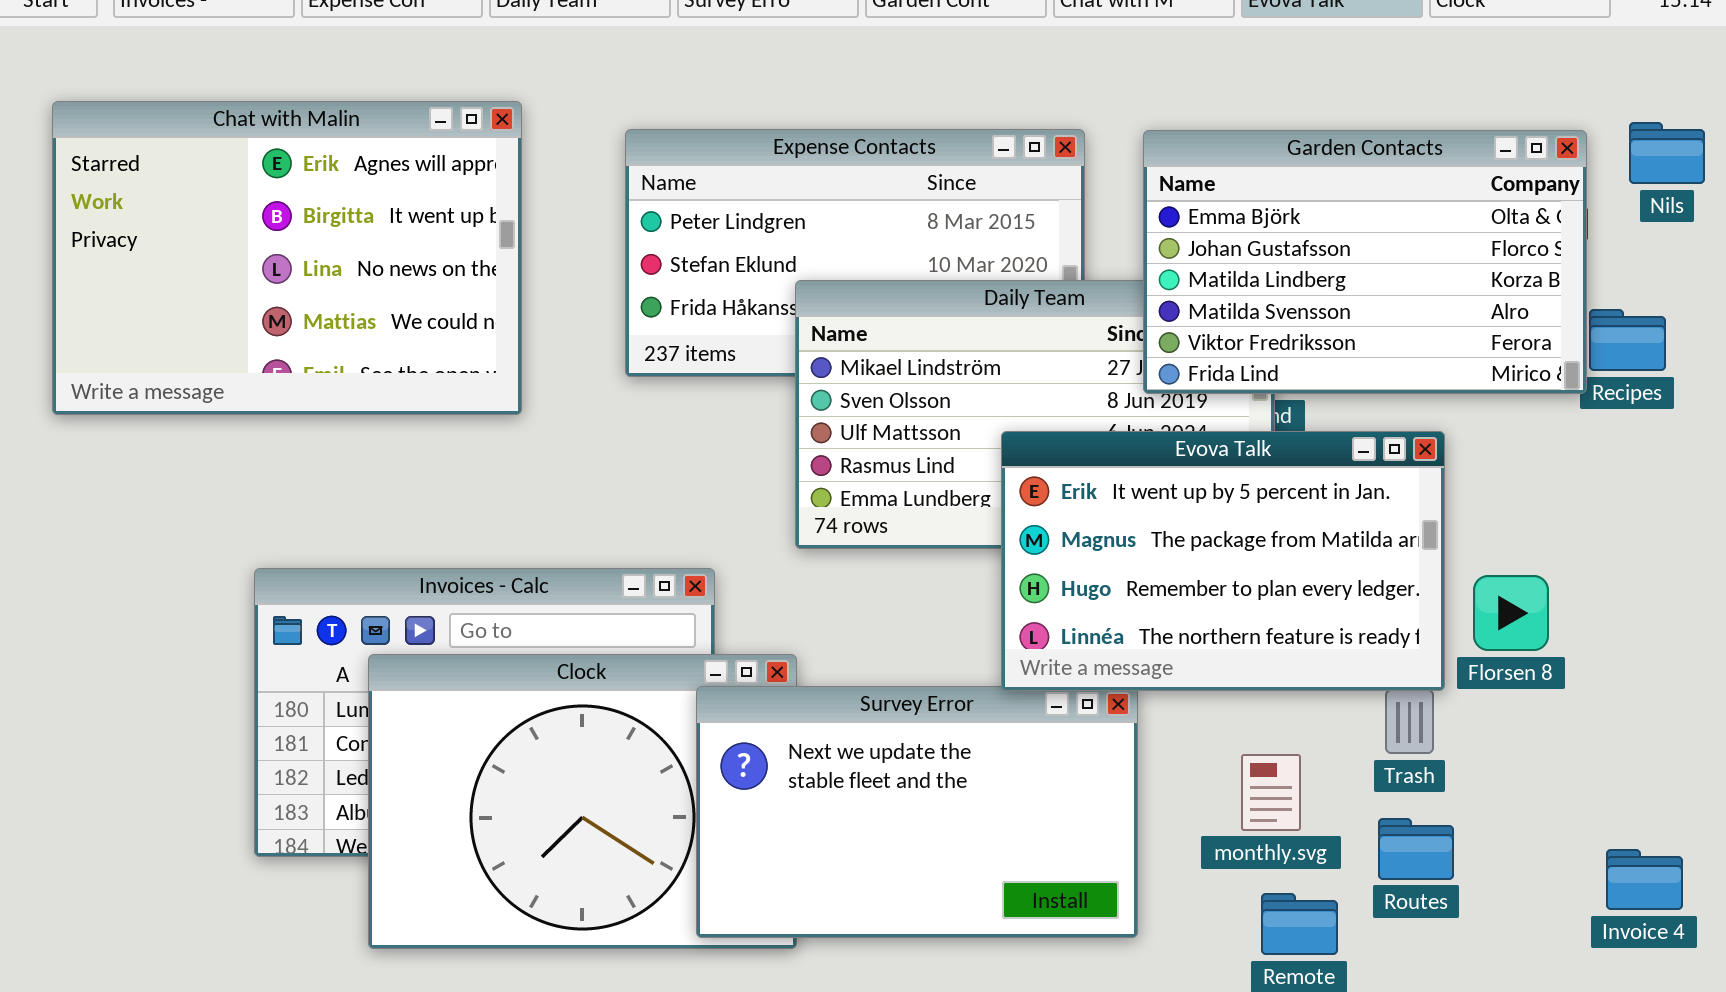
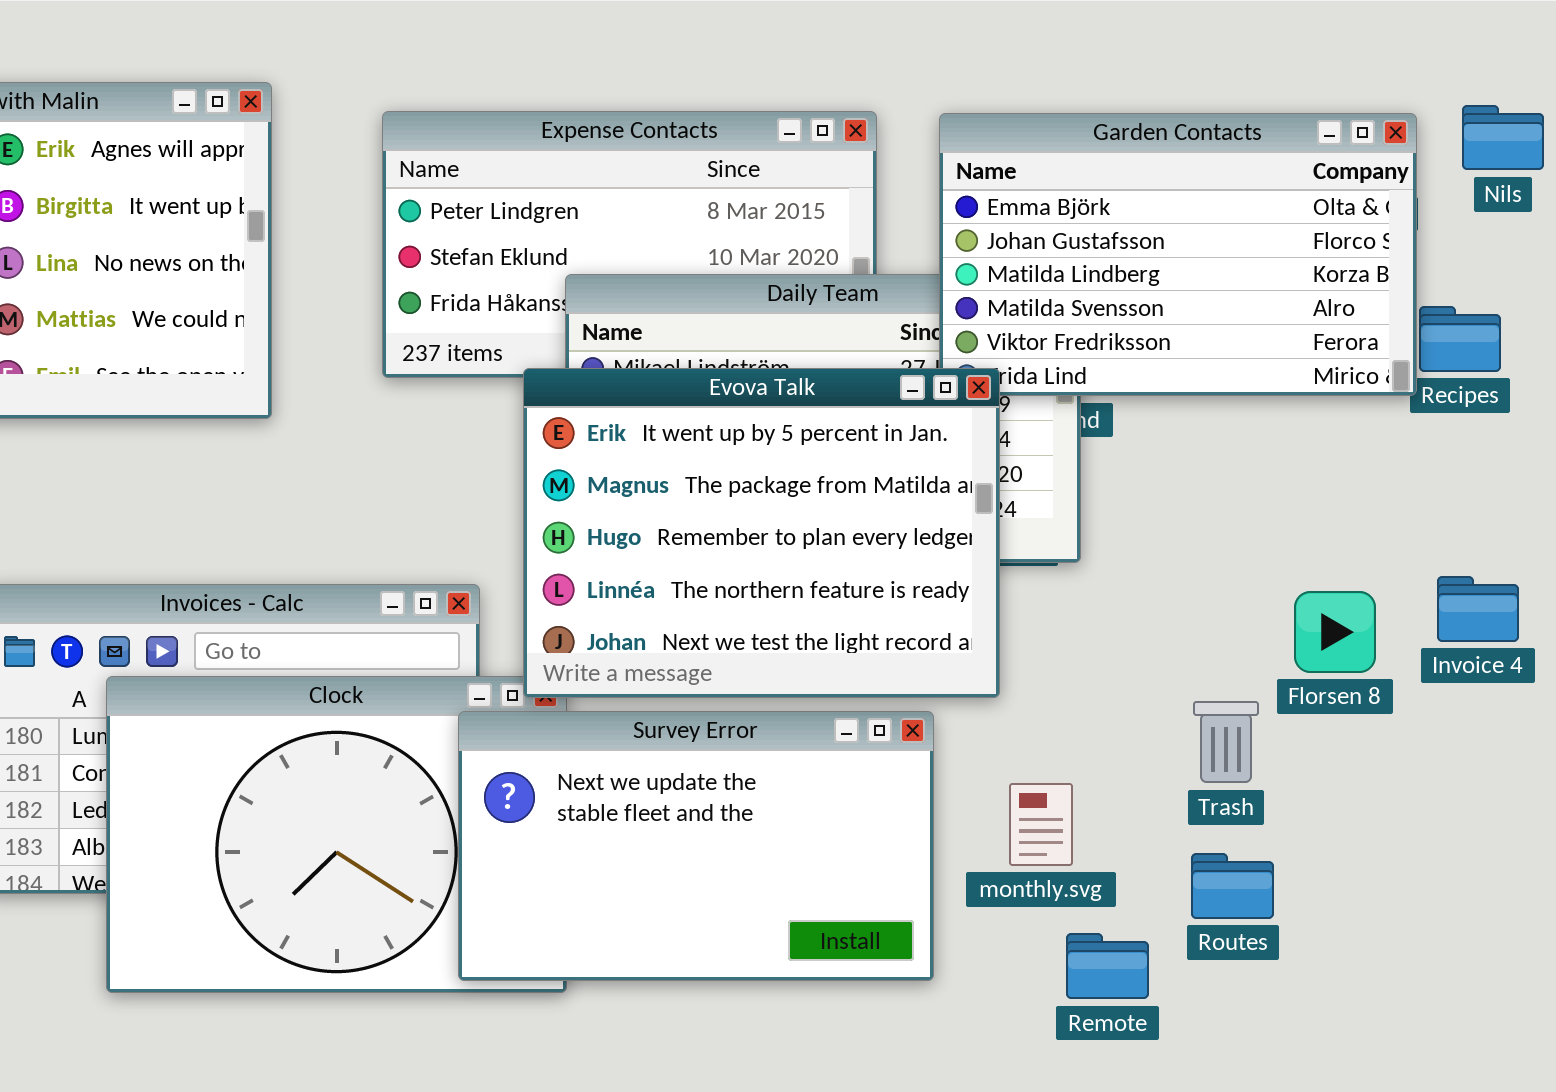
Evova Talk: [1001,431,1445,691] -> [523,368,1000,698], moved, resized
monthly.svg: [1241,754,1301,831] -> [1009,783,1073,866], moved
Invoice 4: [1606,849,1683,910] -> [1437,576,1519,642], moved

